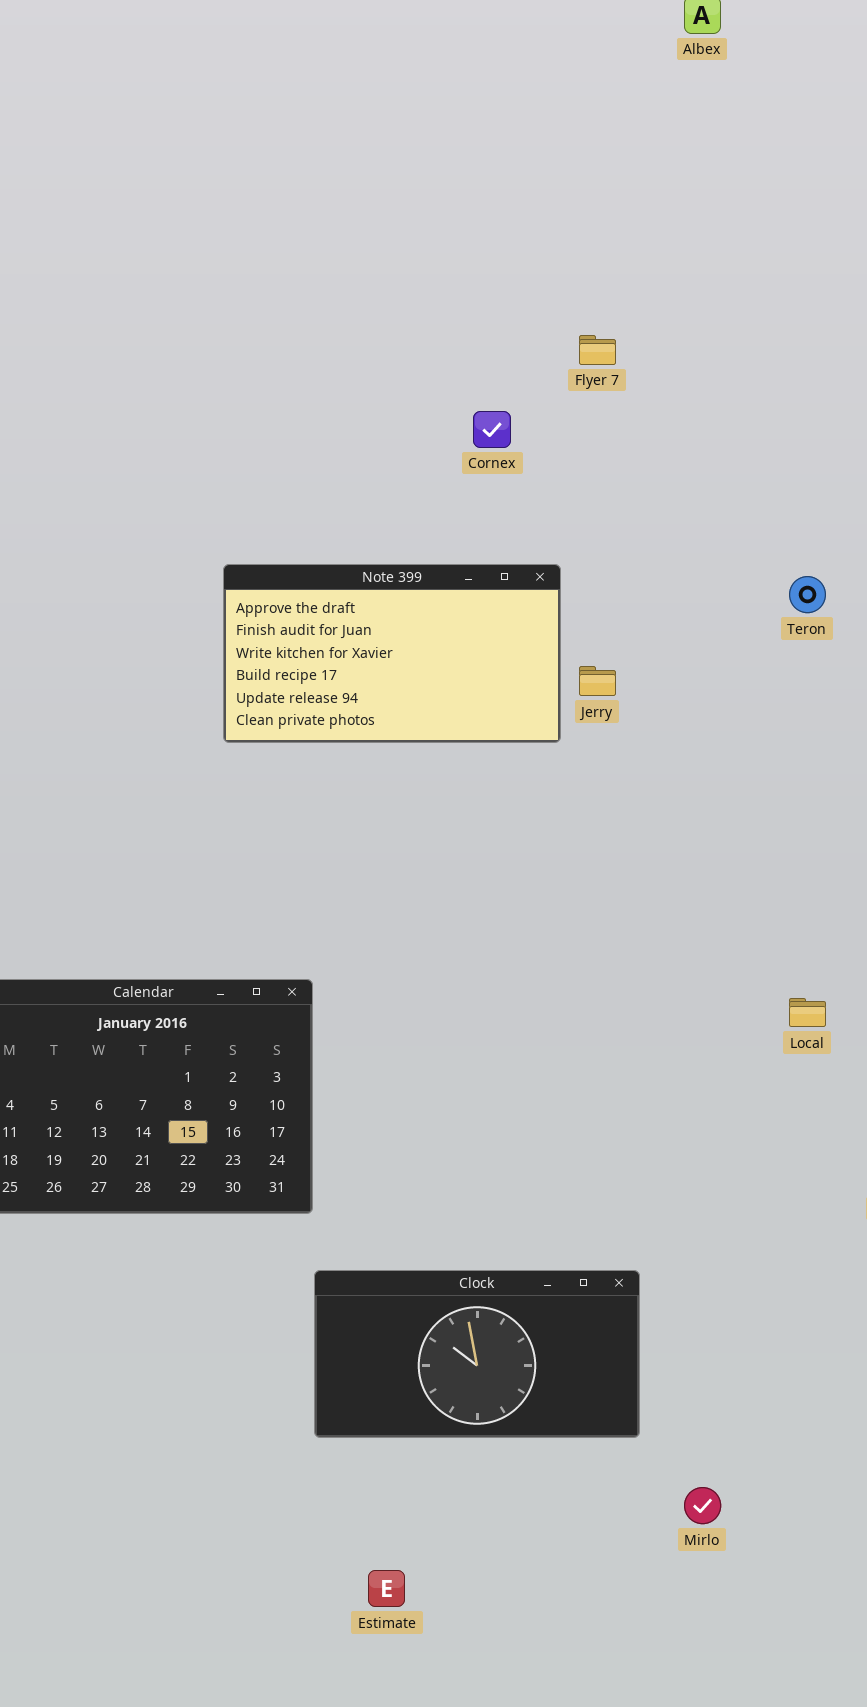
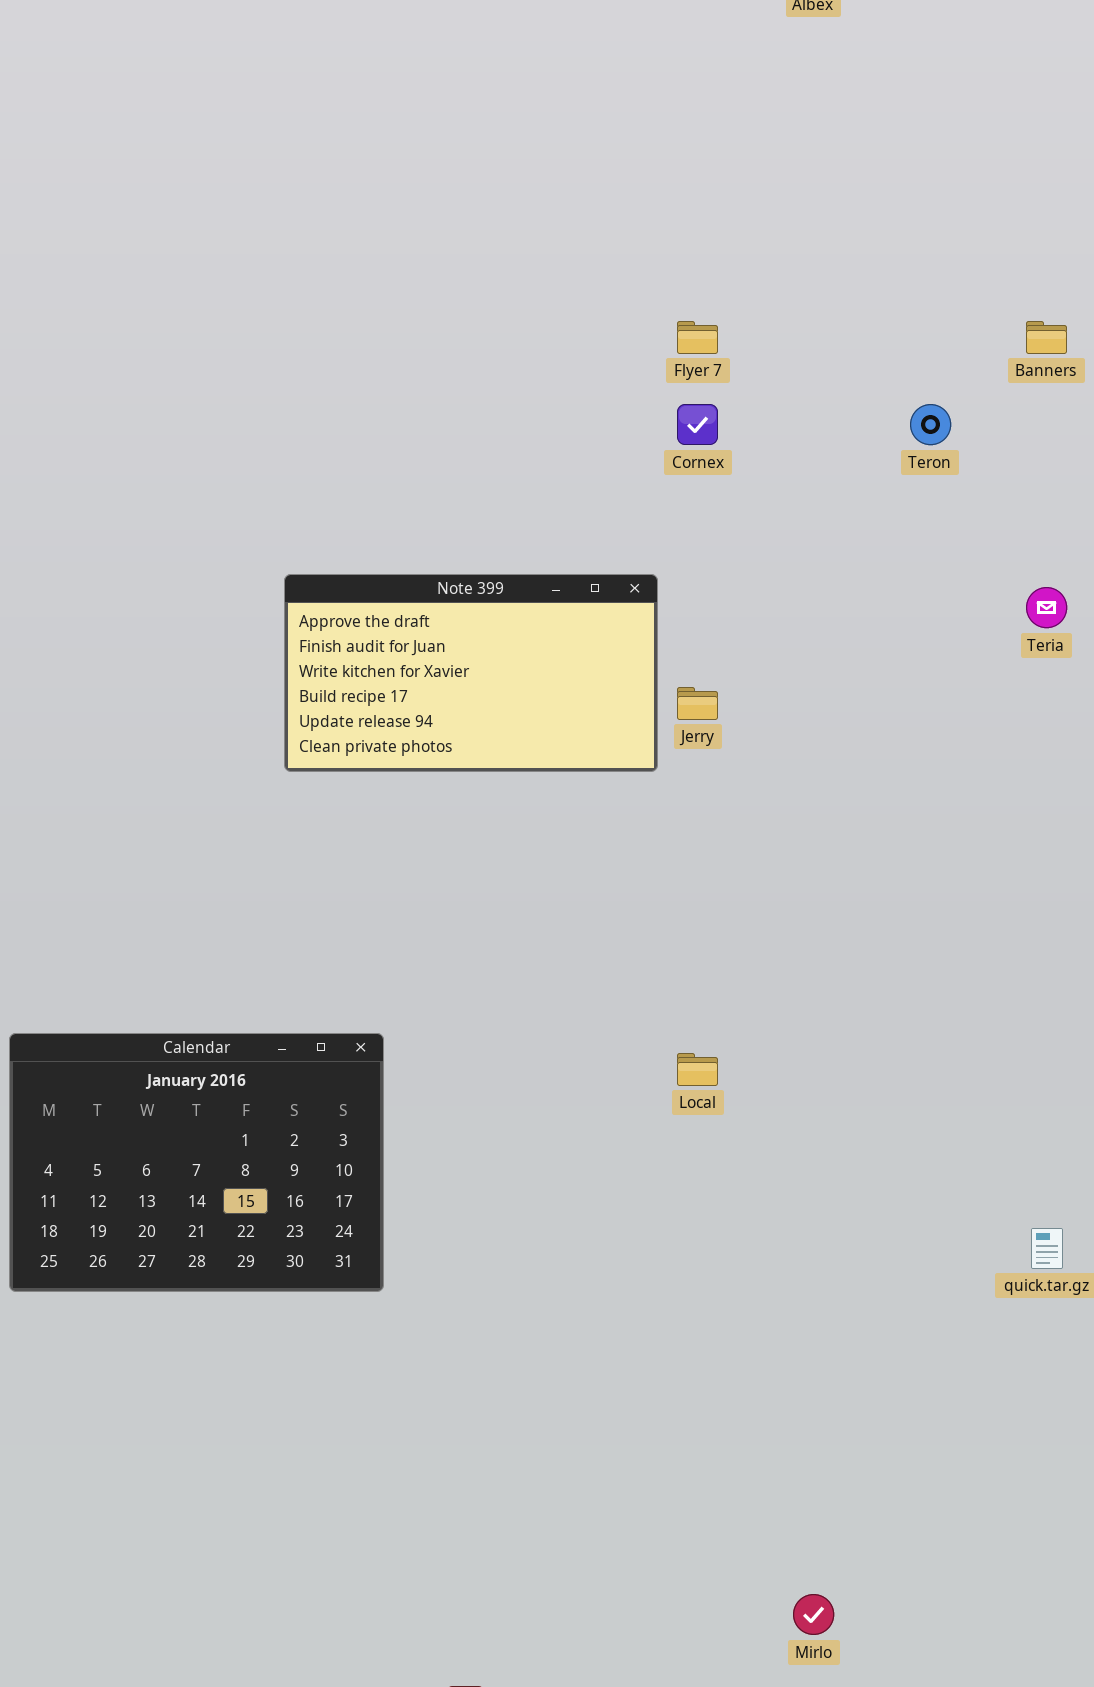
Cornex: [473,411,511,448] -> [677,404,718,445], moved
Teron: [789,576,826,613] -> [910,404,951,445], moved
Local: [789,998,826,1027] -> [677,1053,718,1086], moved
Clock: [314,1270,640,1438] -> none, closed

